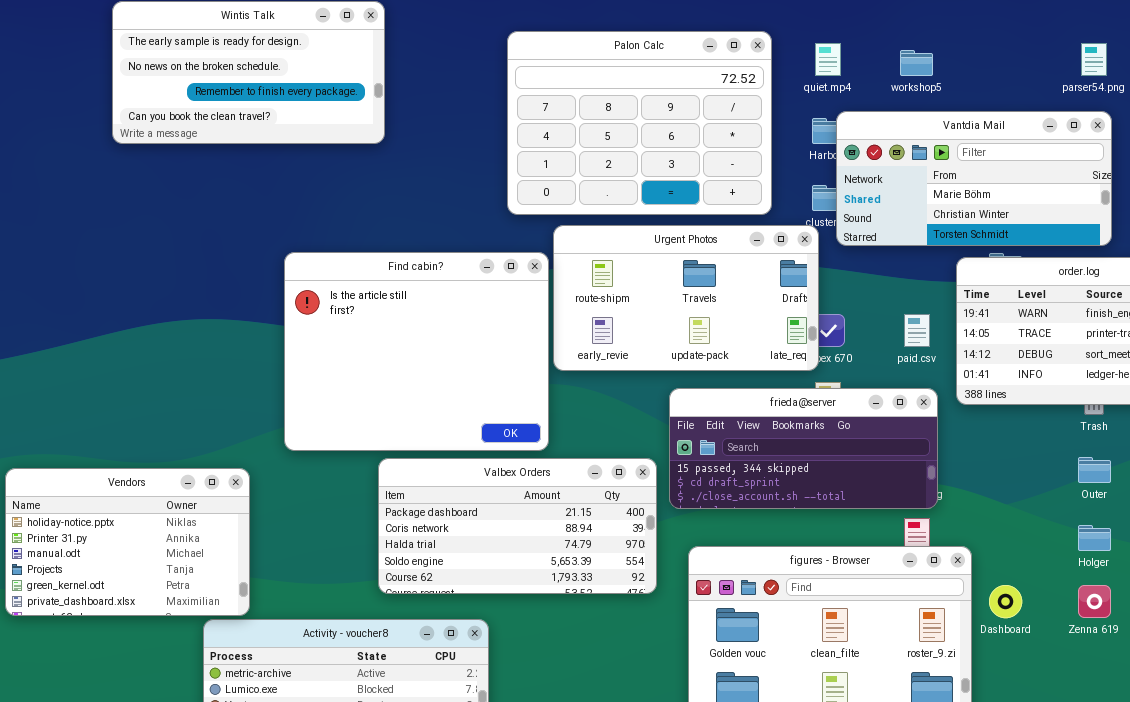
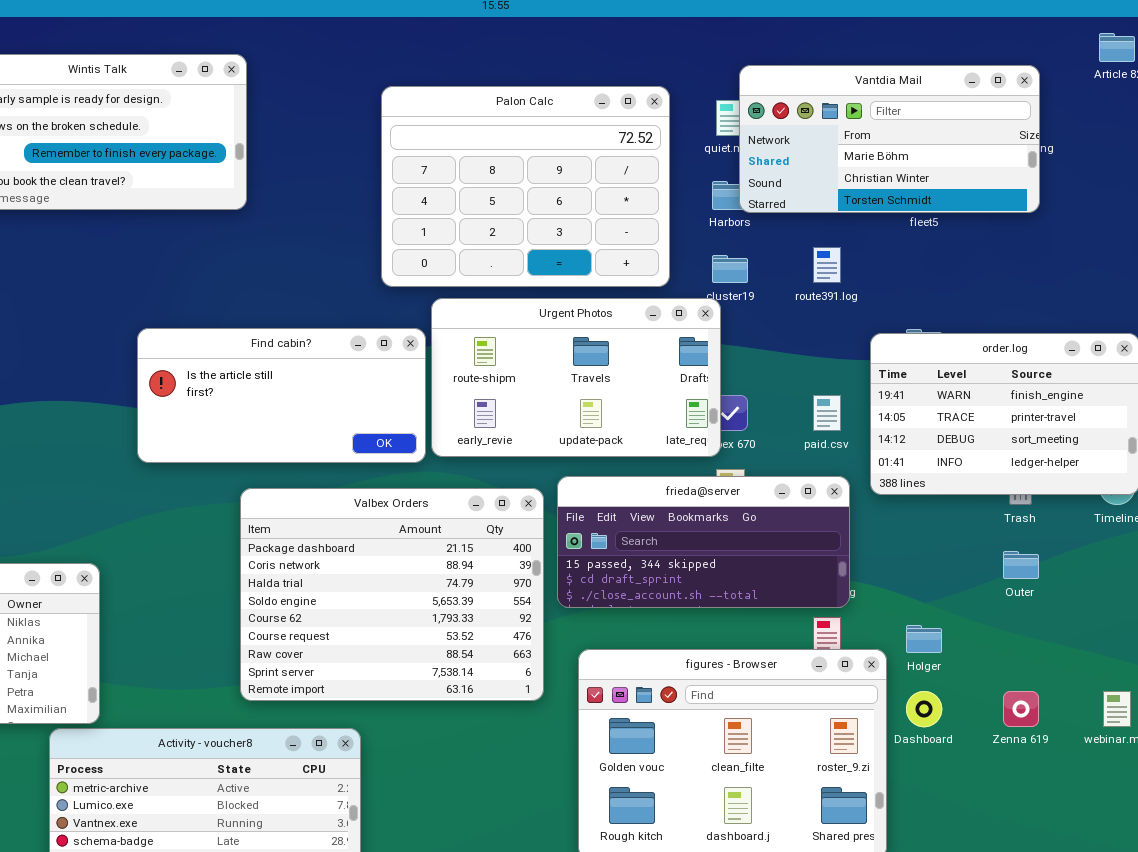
Vantdia Mail: [836,111,1112,246] -> [739,65,1040,213], moved
Find cabin?: [284,252,549,451] -> [137,328,426,463], resized
Valbex Orders: [378,458,657,594] -> [240,488,544,701], resized
Holger: [1078,525,1111,551] -> [906,625,942,653], moved

